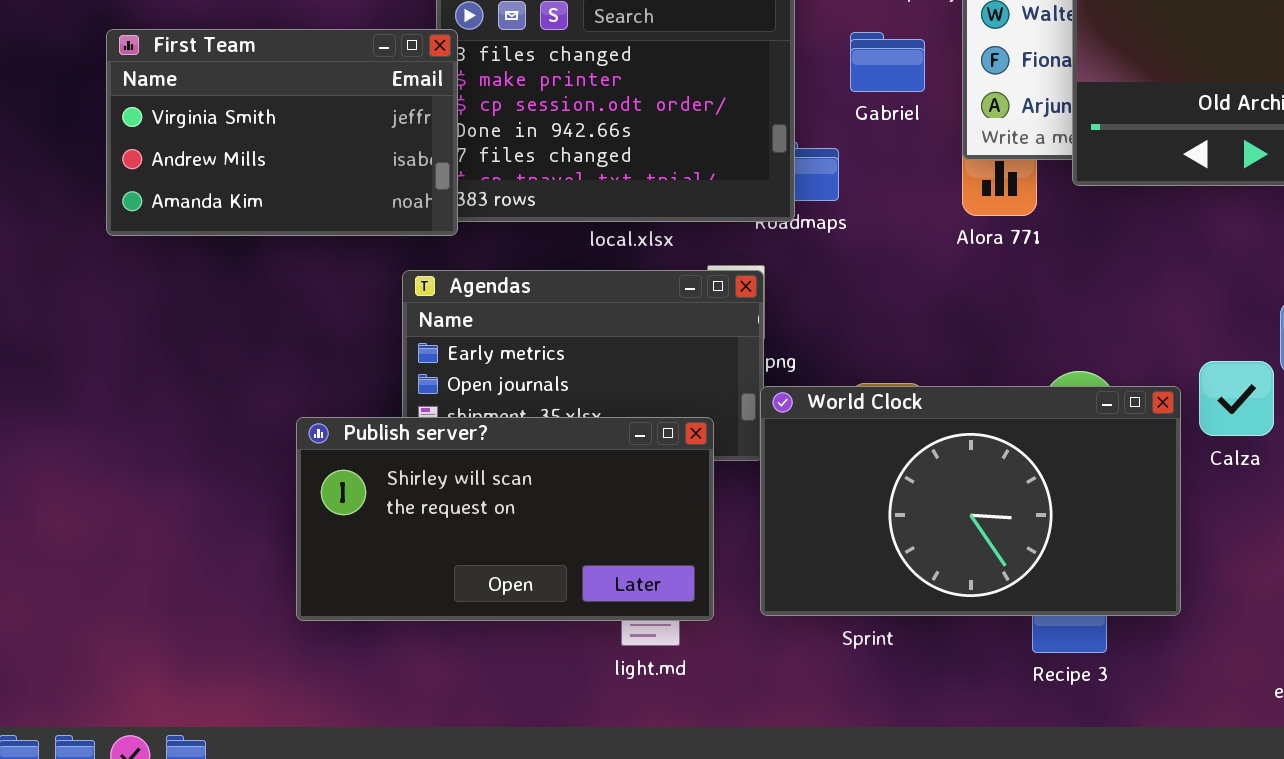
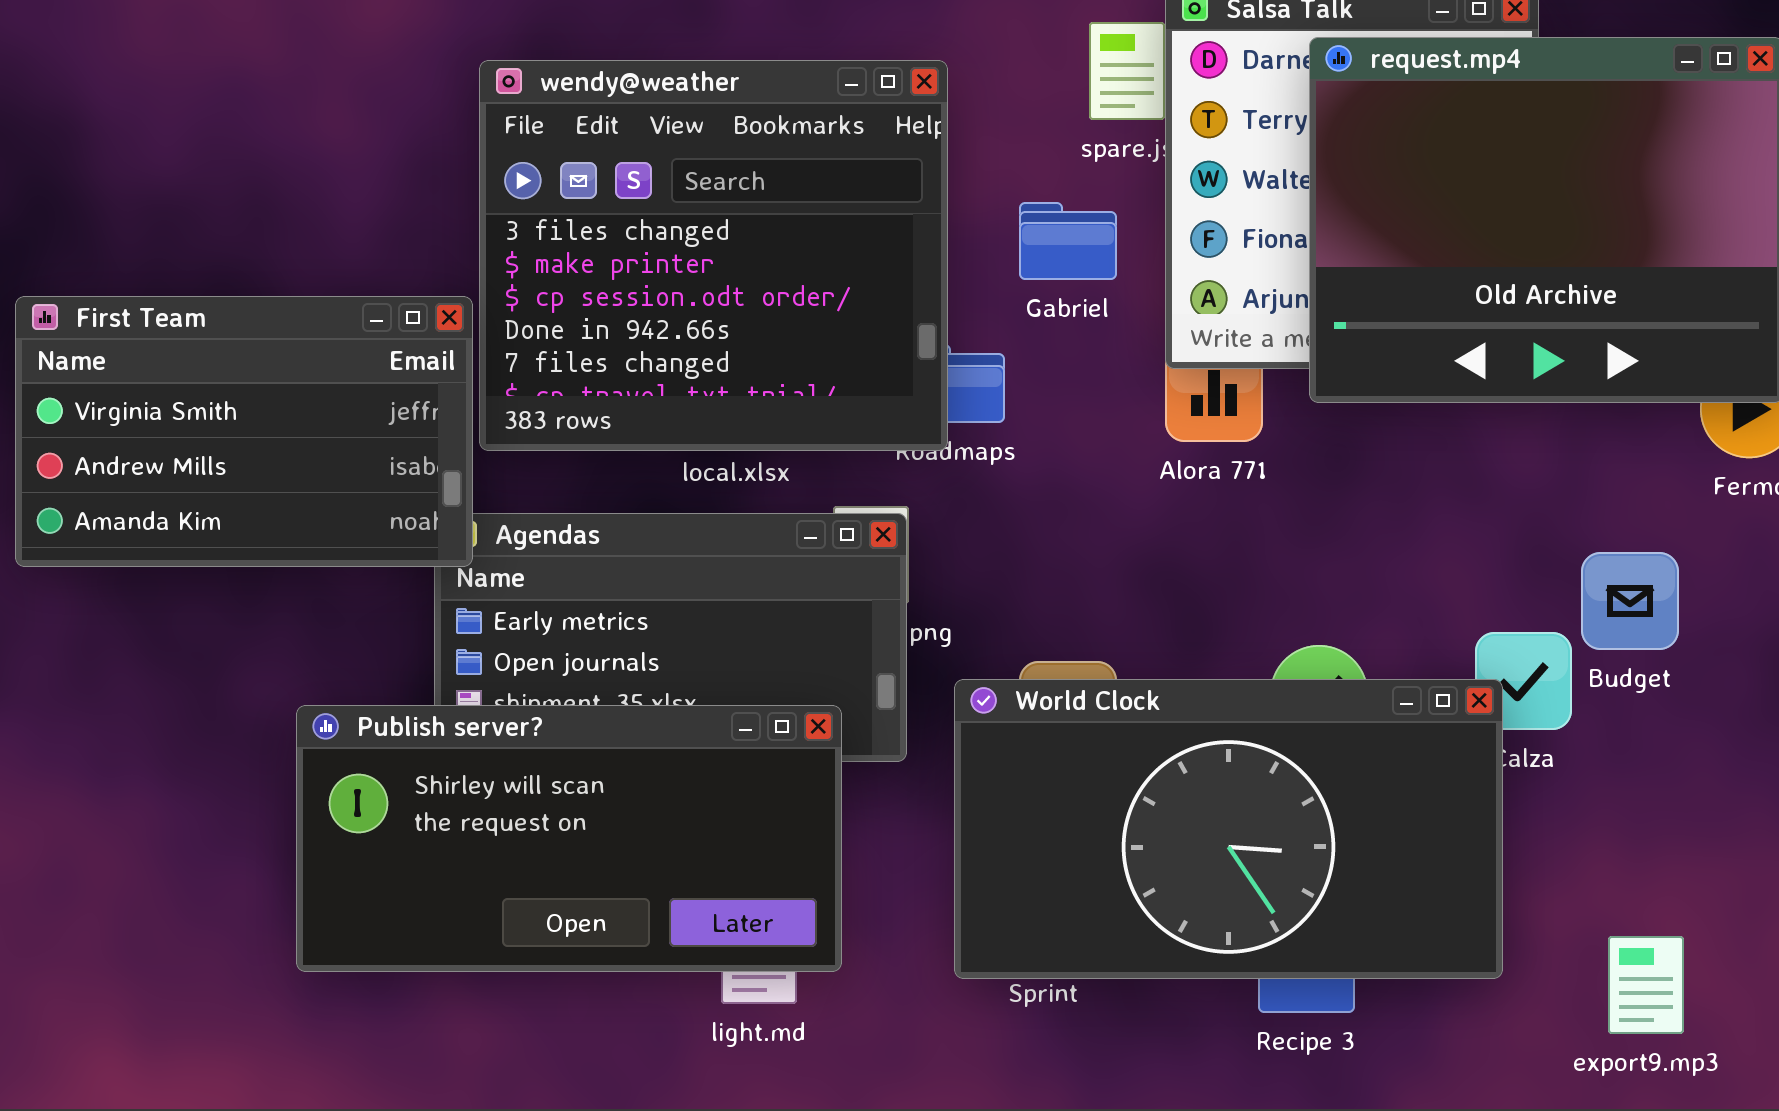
First Team: [106,29,458,236] -> [15,296,473,567], moved
World Clock: [760,386,1181,616] -> [954,679,1503,979], moved

